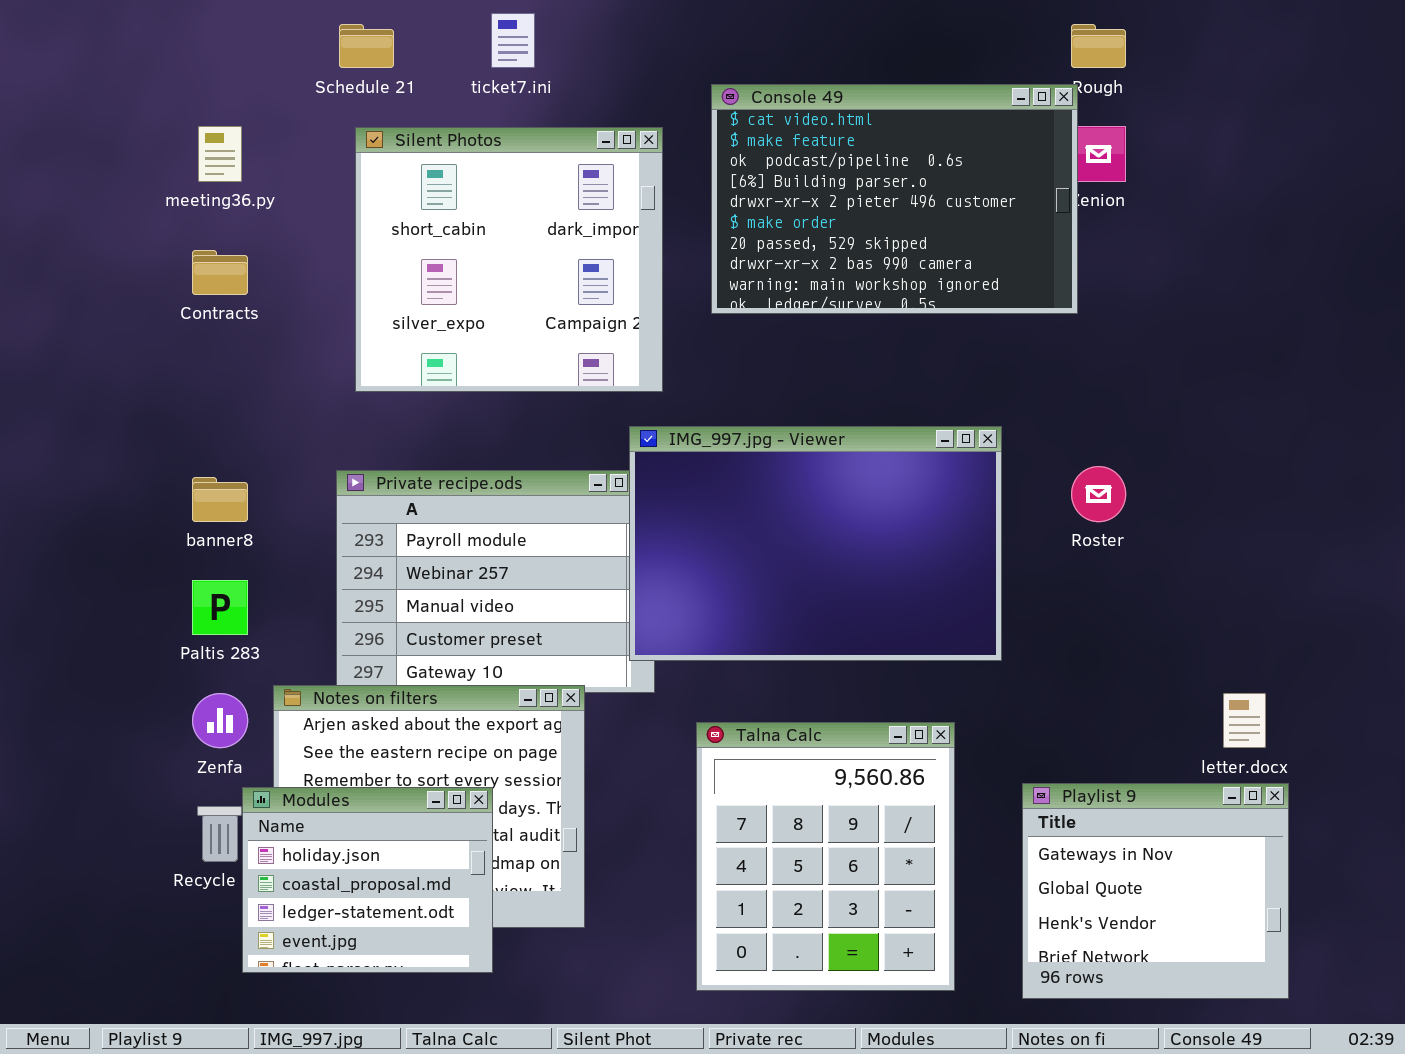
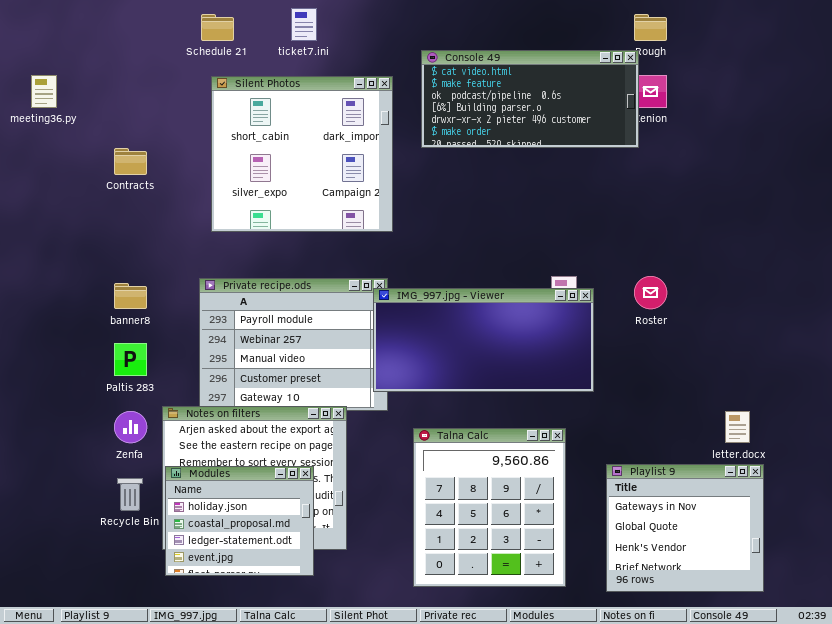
Console 49: [711,84,1078,314] -> [421,50,639,148], resized
meeting36.py: [198,126,242,182] -> [31,75,57,108], moved
IMG_997.jpg - Viewer: [629,426,1002,661] -> [373,288,594,392], resized
Modules: [242,787,493,973] -> [165,466,314,576], moved

